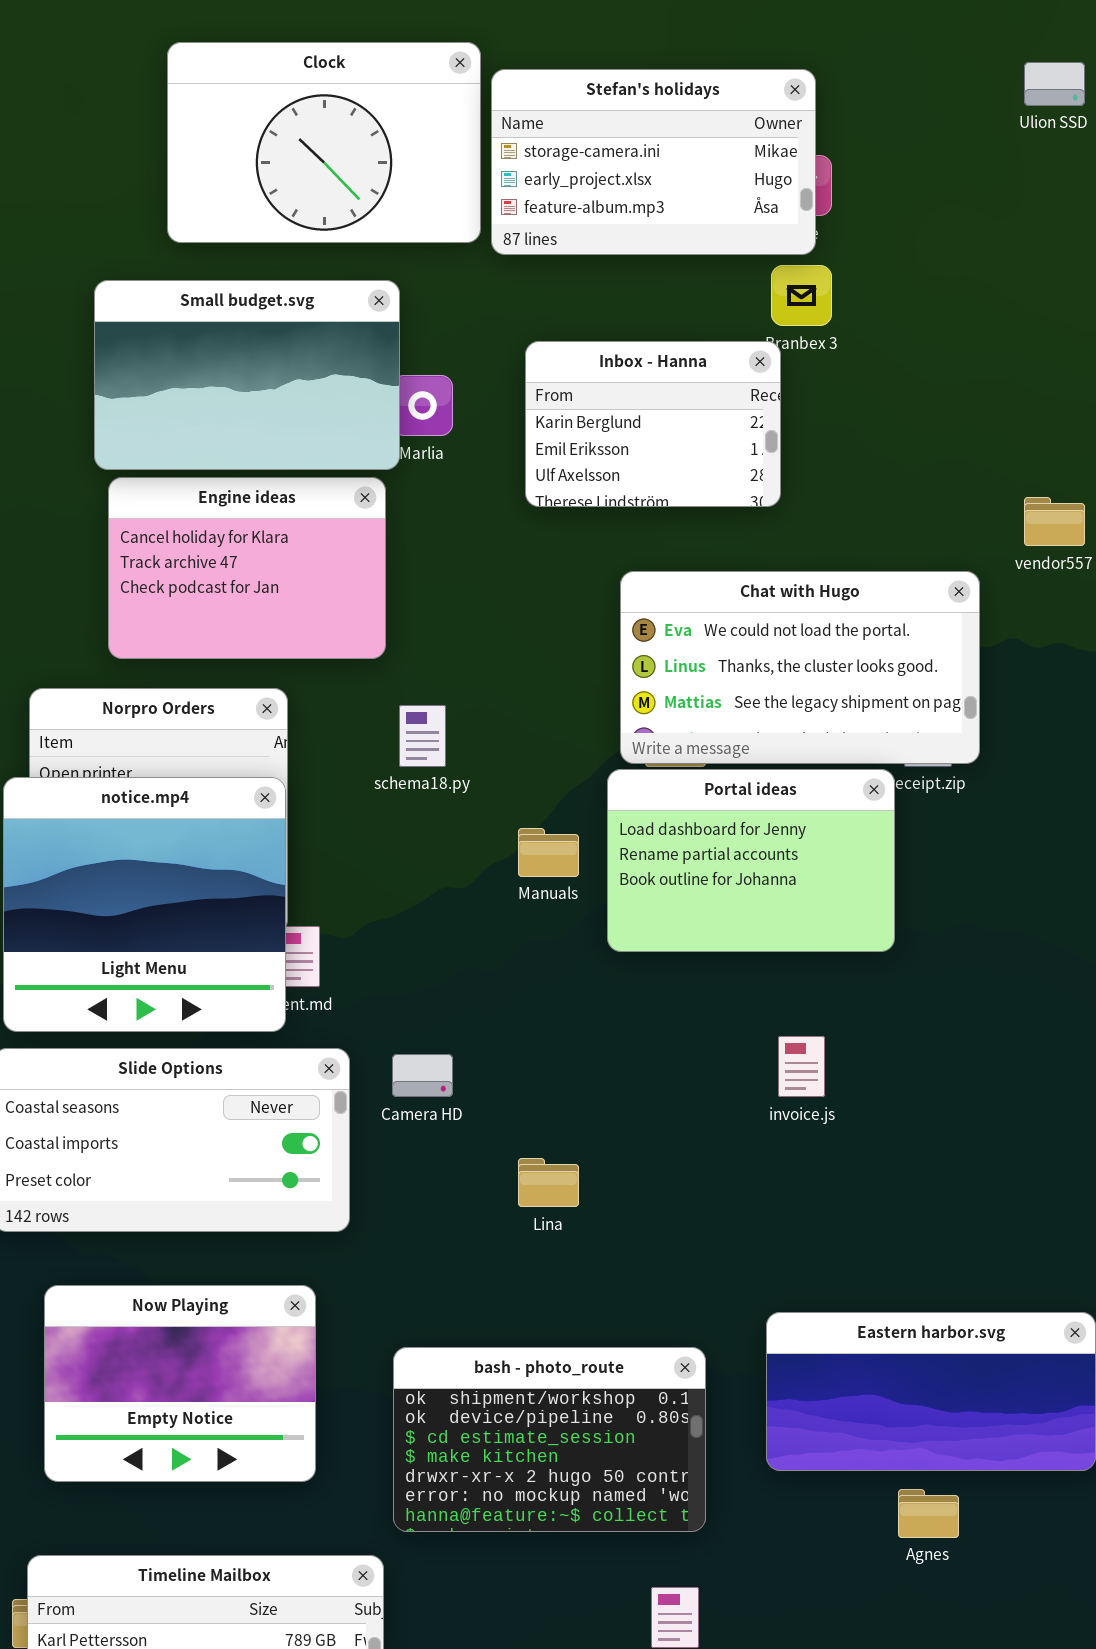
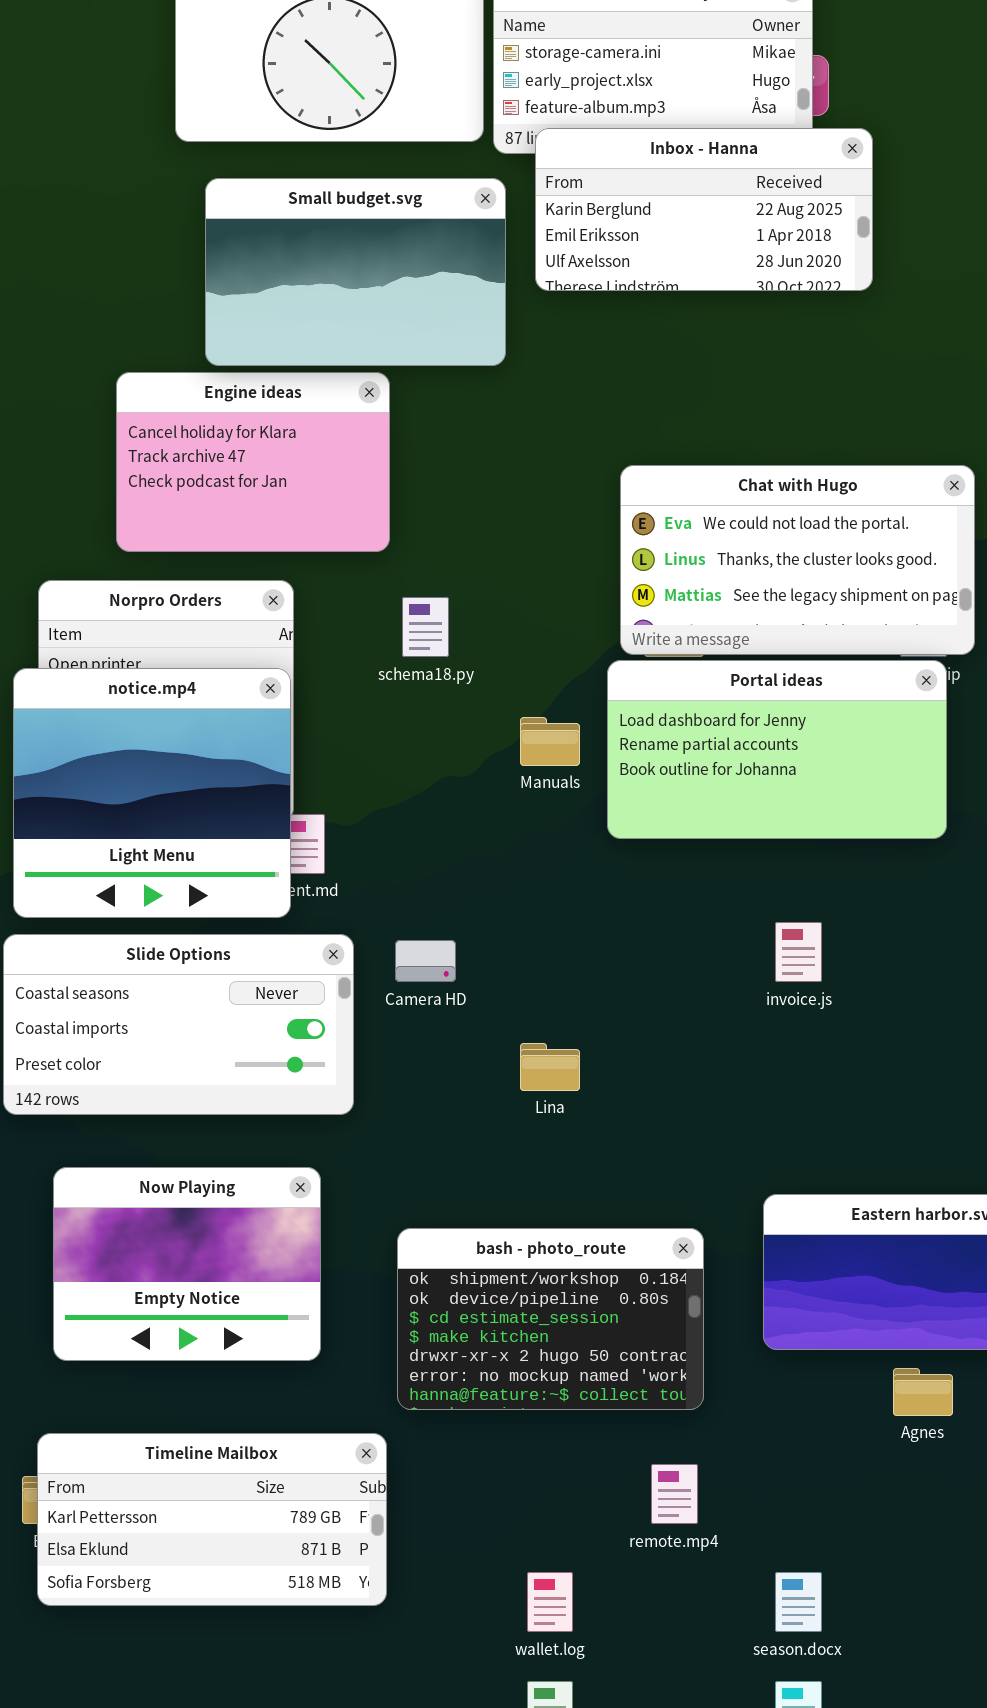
Small budget.svg: [94,280,400,470] -> [205,178,506,366], moved
Inbox - Hanna: [525,341,781,507] -> [535,128,873,291], moved, resized
Portal ideas: [607,769,895,952] -> [607,660,947,839], resized

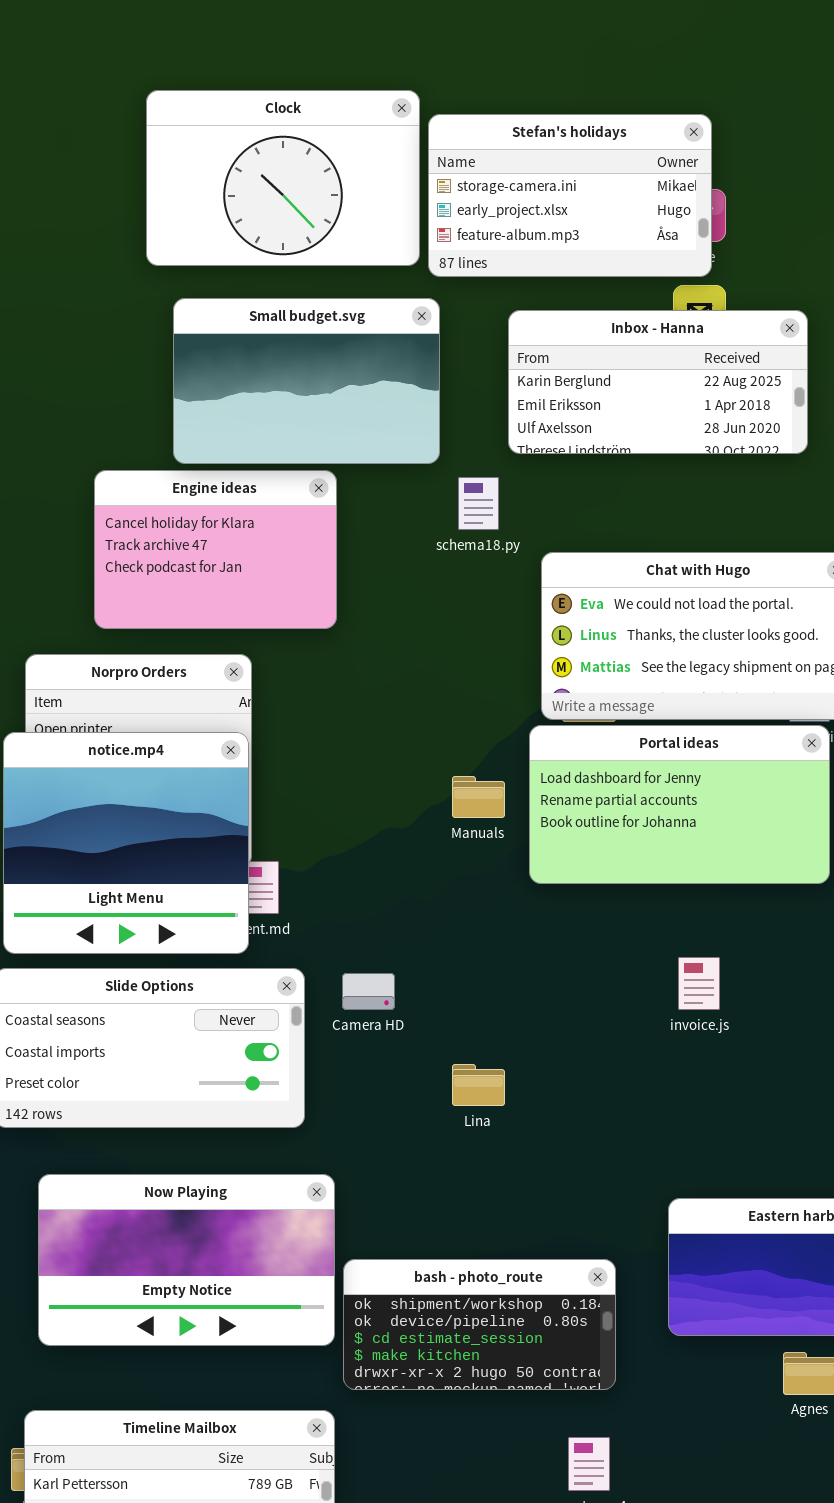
Inbox - Hanna: [535,128,873,291] -> [508,310,808,454], moved
schema18.py: [402,597,449,657] -> [458,477,499,530], moved
Now Playing: [53,1167,321,1361] -> [38,1174,335,1346], resized
bash - photo_route: [397,1228,704,1410] -> [343,1259,616,1390], resized

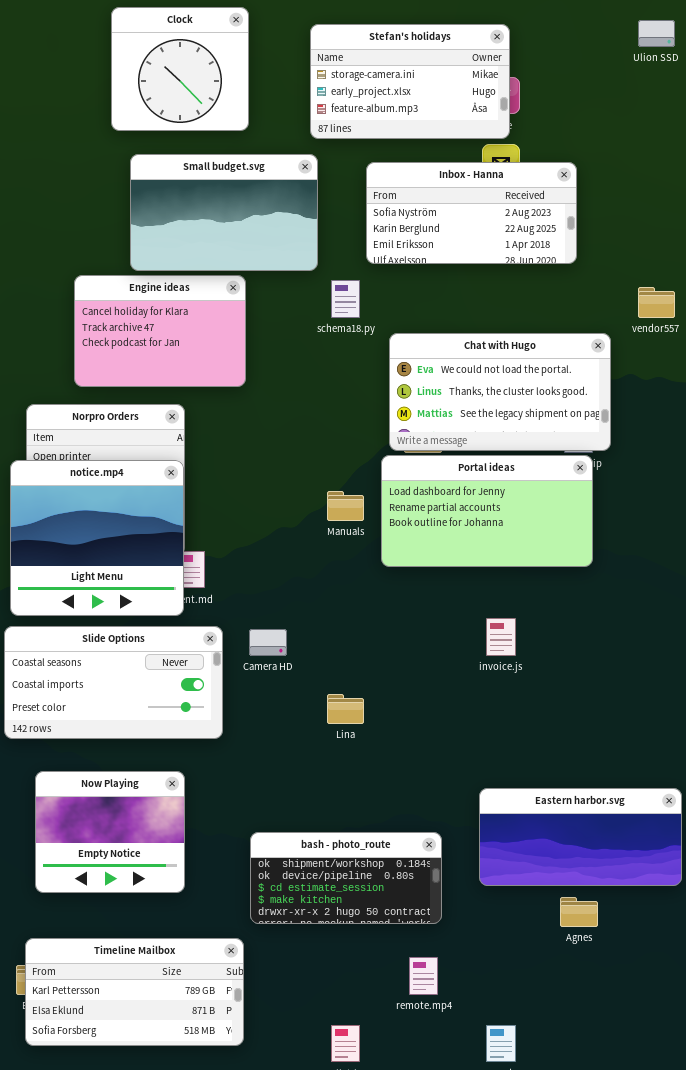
Clock: [146,90,420,266] -> [111,7,249,131], resized
Inbox - Hanna: [508,310,808,454] -> [366,162,577,264], scrolled up 1 row
Now Playing: [38,1174,335,1346] -> [35,771,185,893], resized

